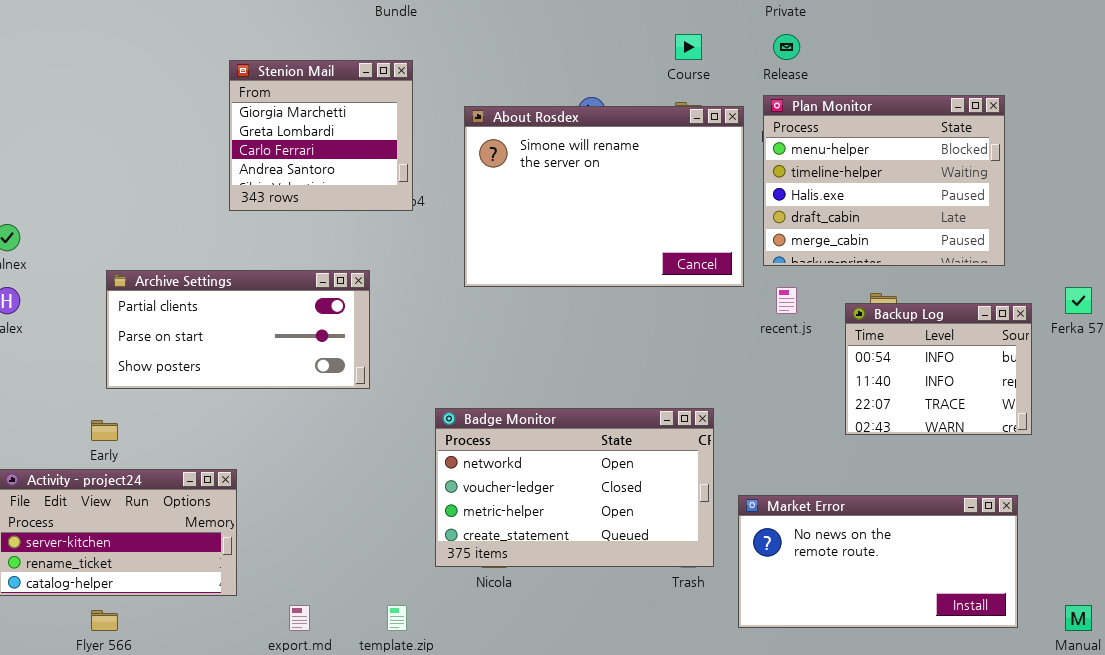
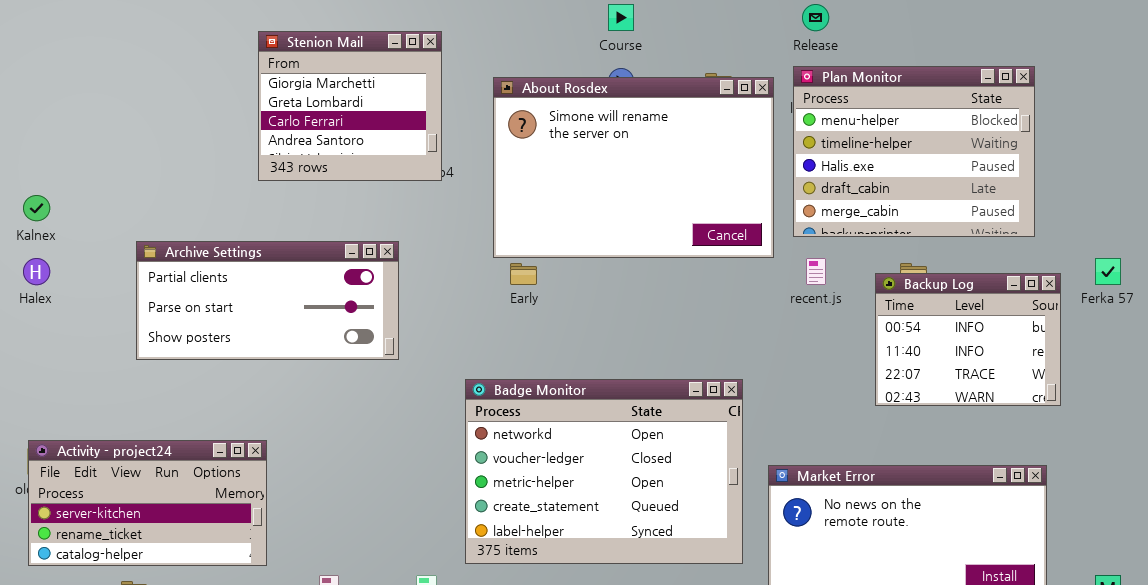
Course: [675,34,702,60] -> [608,4,634,31], moved
Badge Monitor: [435,408,714,567] -> [465,379,743,564], resized
Early: [91,420,118,441] -> [510,263,537,285], moved

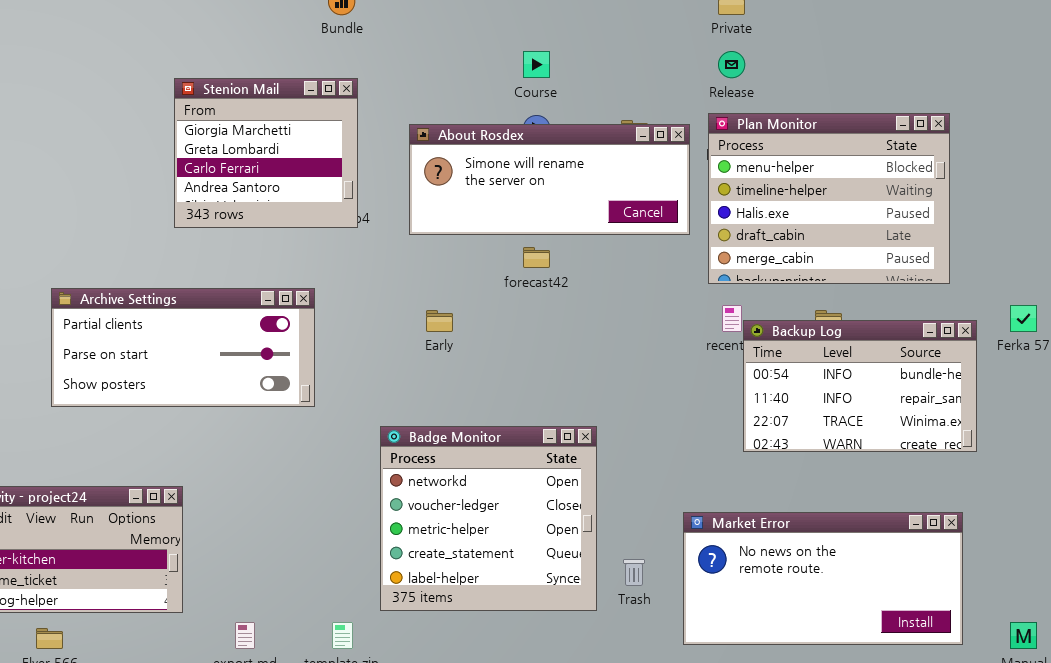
About Rosdex: [493,77,774,258] -> [409,124,690,235], resized
Backup Log: [875,273,1061,406] -> [743,320,977,452], resized
Badge Monitor: [465,379,743,564] -> [380,426,597,611], resized

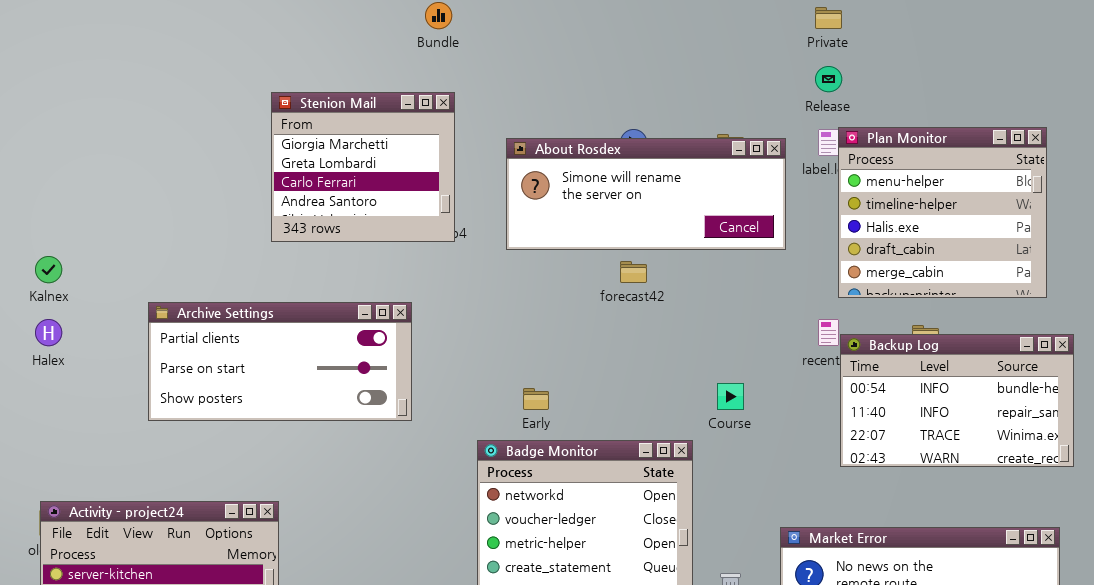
Course: [523,51,550,78] -> [717,383,744,410], moved
Plan Monitor: [708,113,950,284] -> [838,127,1047,298], resized
Early: [426,310,453,332] -> [523,388,549,410], moved

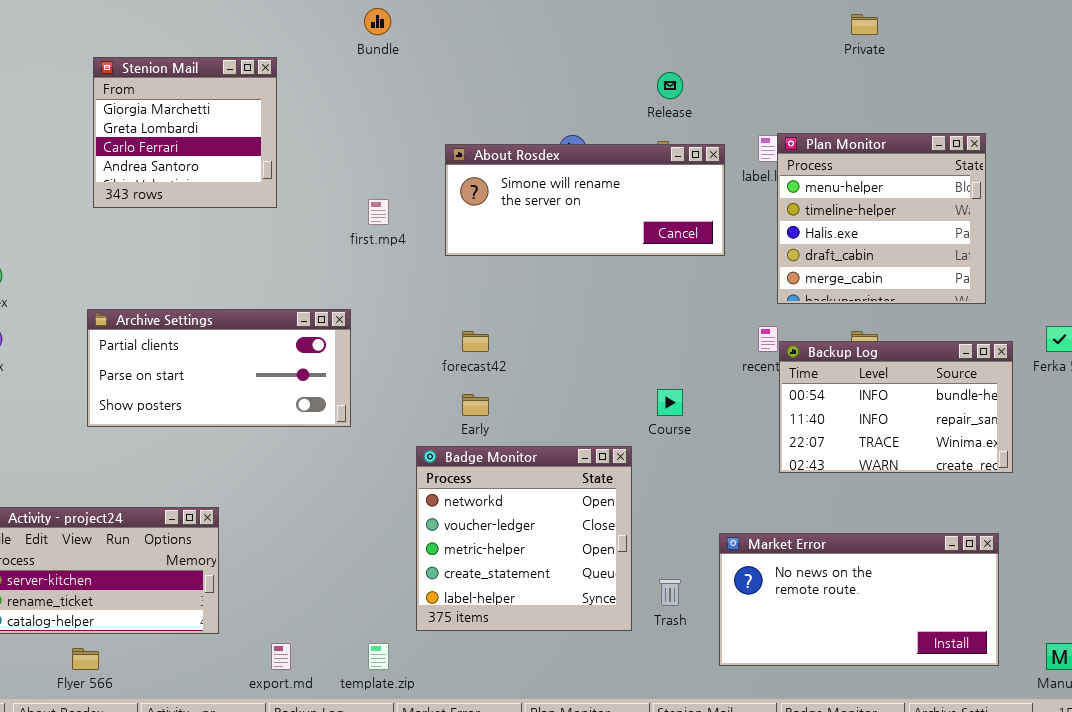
Private: [815,7,842,29] -> [851,14,878,35], moved
Release: [815,66,842,92] -> [657,72,683,99], moved
Stenion Mail: [271,92,455,242] -> [93,57,277,208], moved
forecast42: [620,261,647,283] -> [462,331,489,352], moved

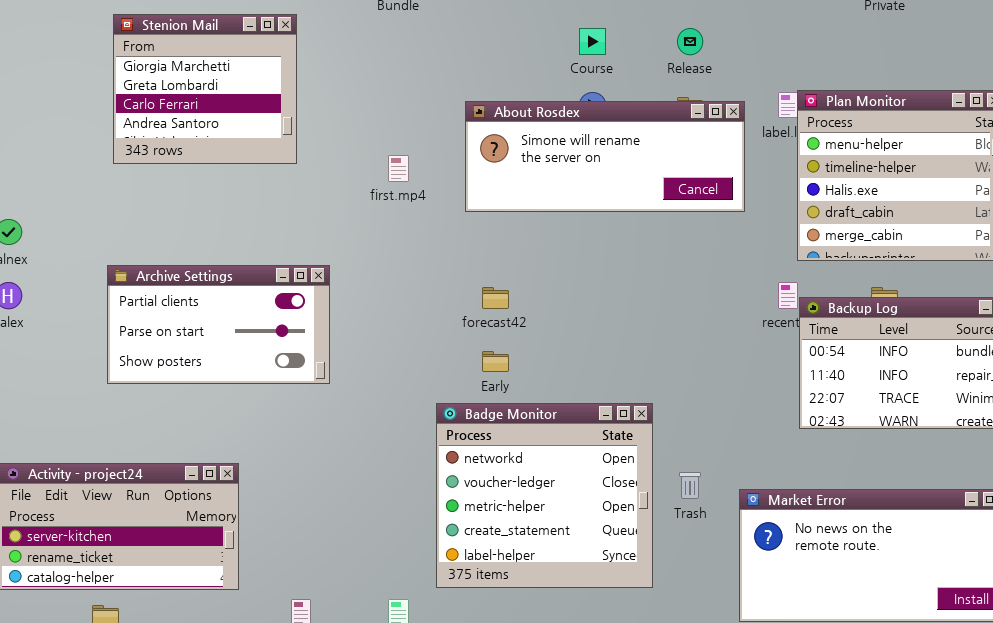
Archive Settings: [87,309,351,427] -> [107,265,330,384], resized
Course: [657,389,683,416] -> [579,28,606,55], moved
Trash: [659,579,681,606] -> [679,472,701,499], moved

